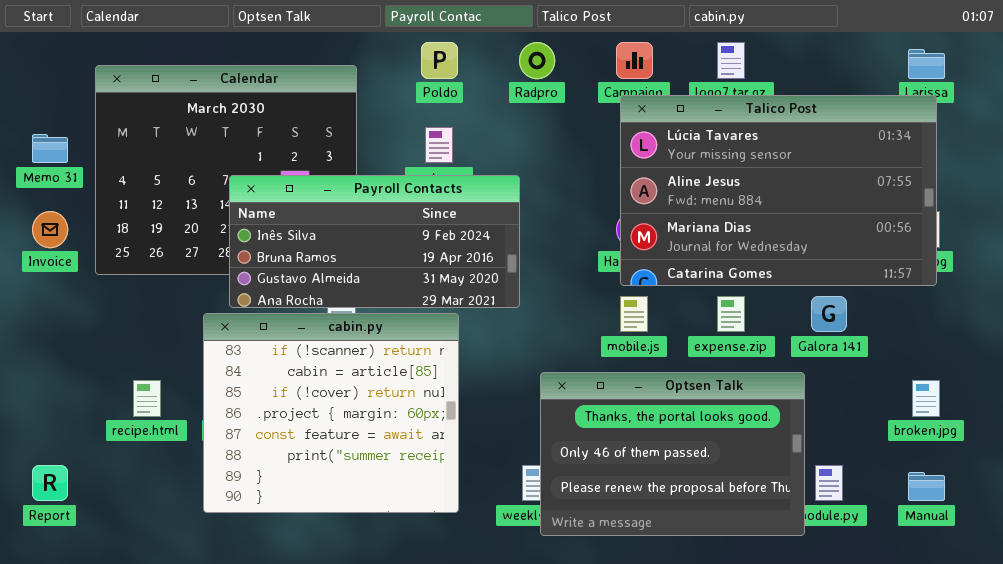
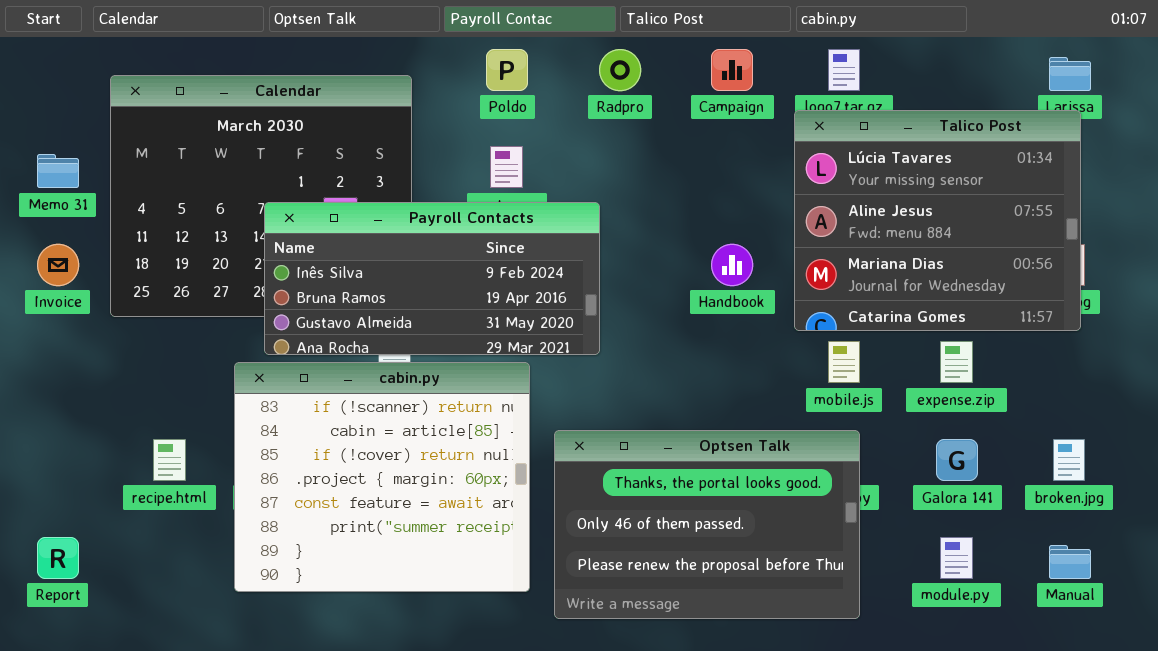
Talico Post: [620,95,937,286] -> [794,110,1081,331], resized
mobile.js: [620,296,648,332] -> [828,341,860,383], moved
expense.zip: [717,296,745,332] -> [940,341,973,383], moved
Galora 141: [811,296,847,332] -> [936,439,978,481], moved
Optsen Talk: [540,372,805,536] -> [554,430,860,619], moved

